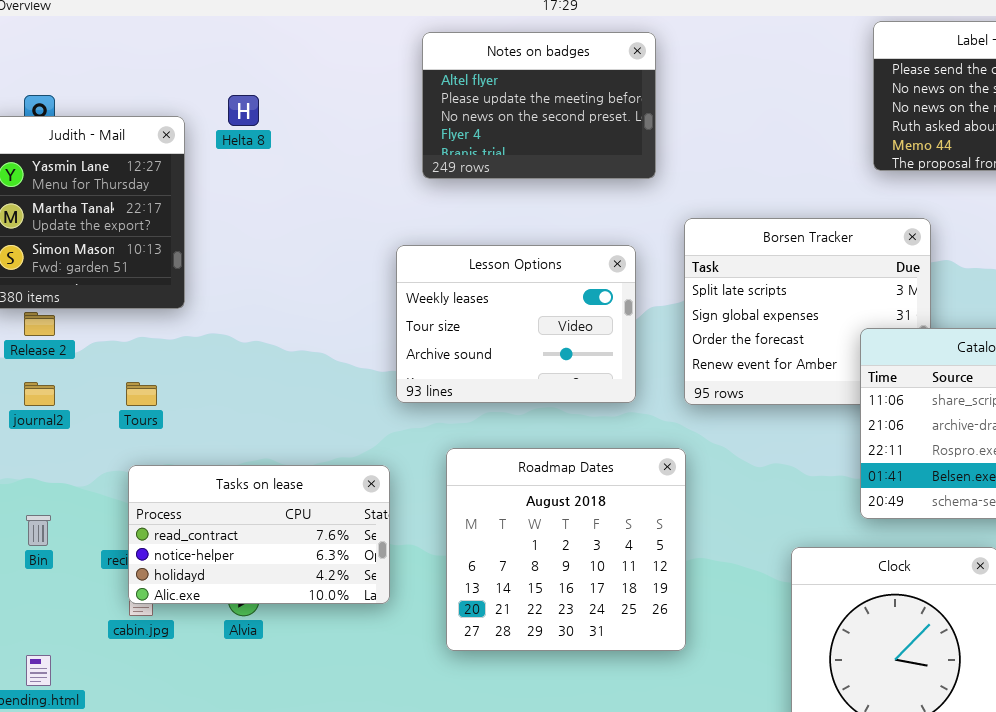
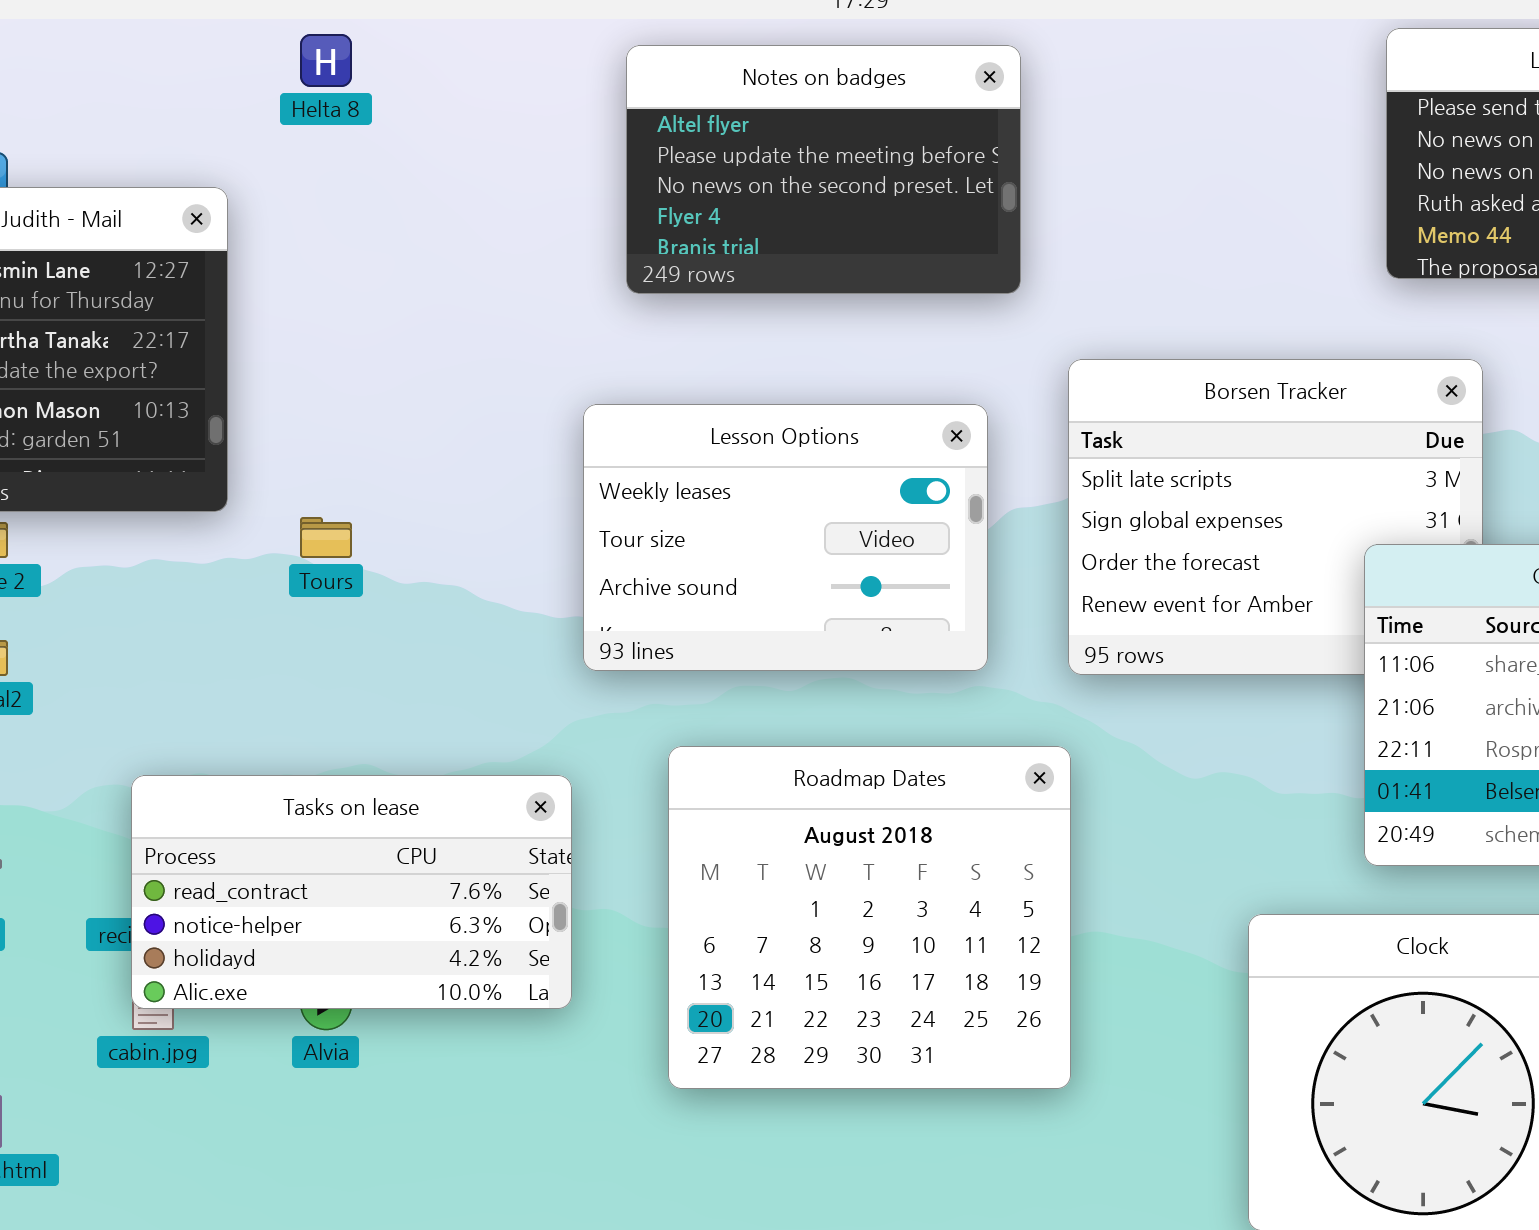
Helta 8: [228,95,259,126] -> [300,34,352,87], moved
Tours: [126,382,157,406] -> [300,517,352,558], moved

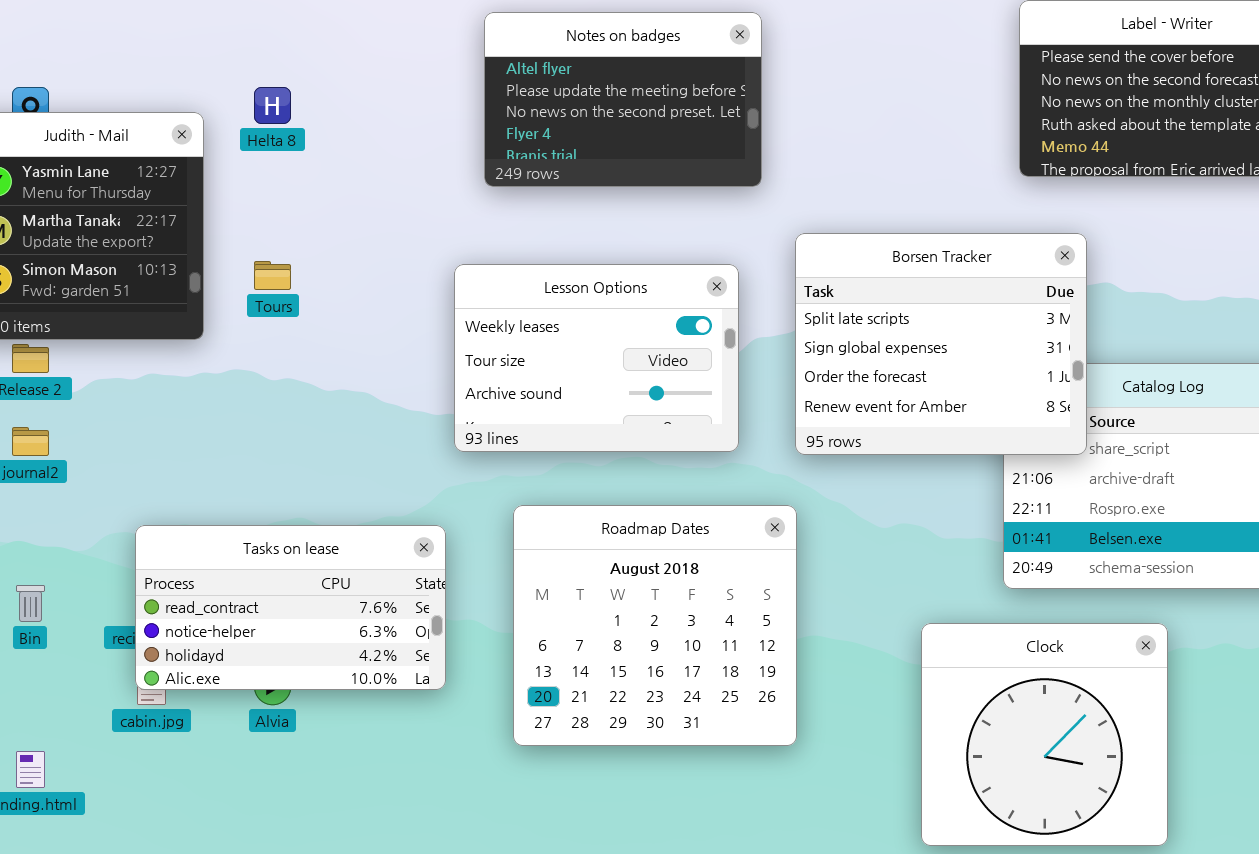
Helta 8: [300,34,352,87] -> [254,87,291,124], moved
Borsen Tracker: [1068,359,1483,675] -> [795,233,1087,455], raised
Tours: [300,517,352,558] -> [254,261,291,290], moved

